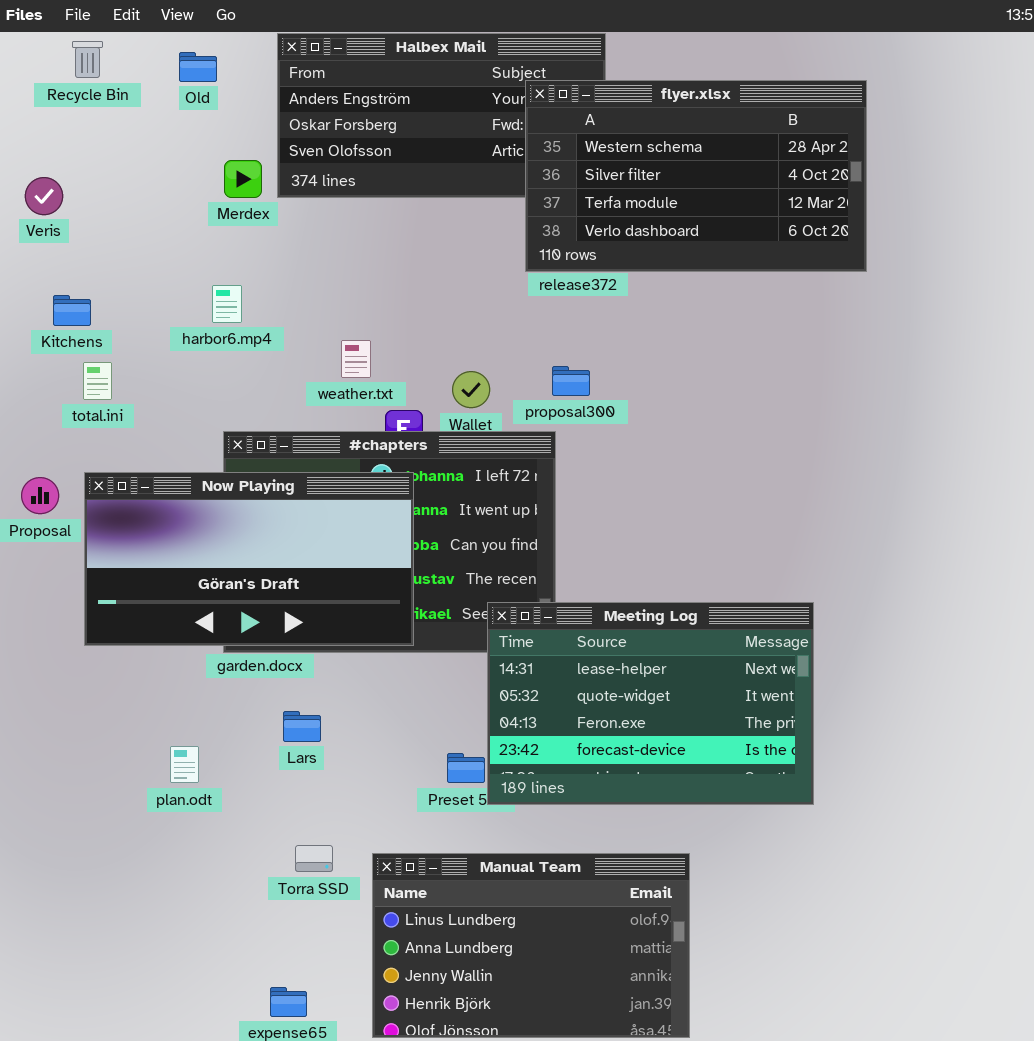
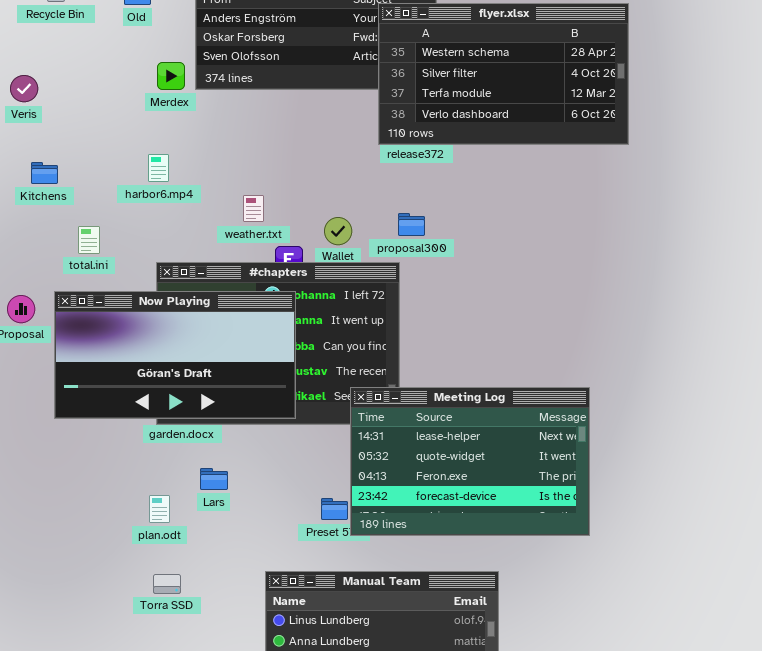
total.ini: [83,362,112,400] -> [78,226,100,254], moved
plan.odt: [170,746,199,783] -> [149,495,170,523], moved
Torra SSD: [295,845,333,872] -> [153,574,181,594], moved

